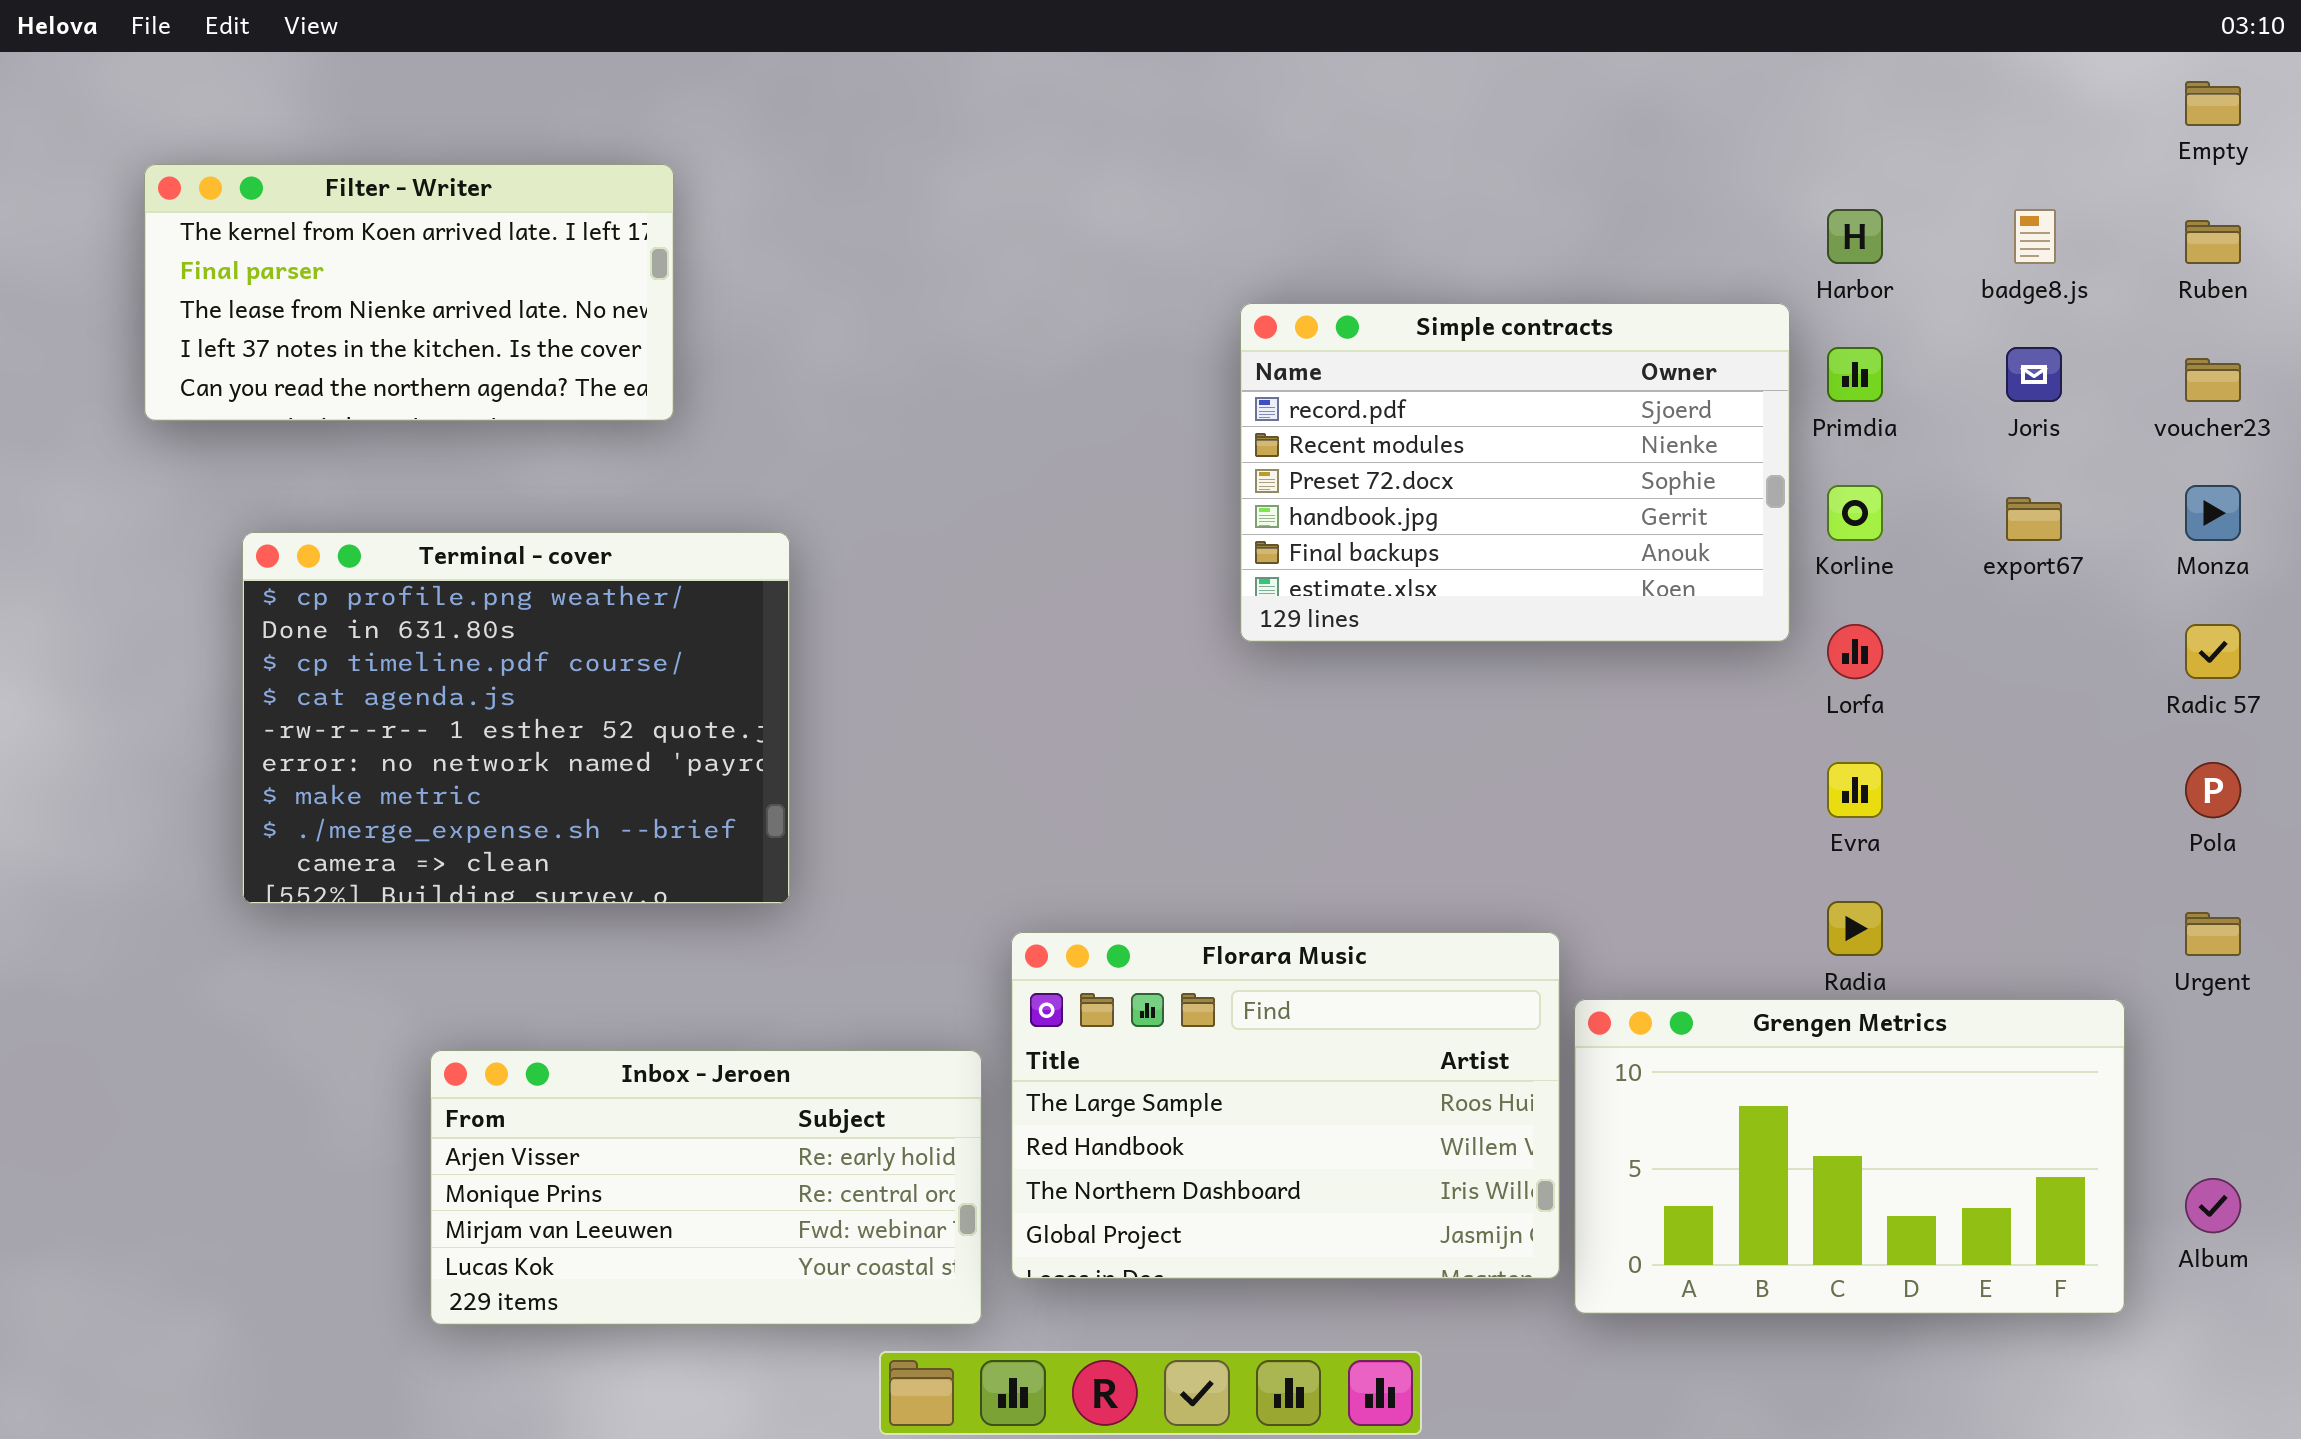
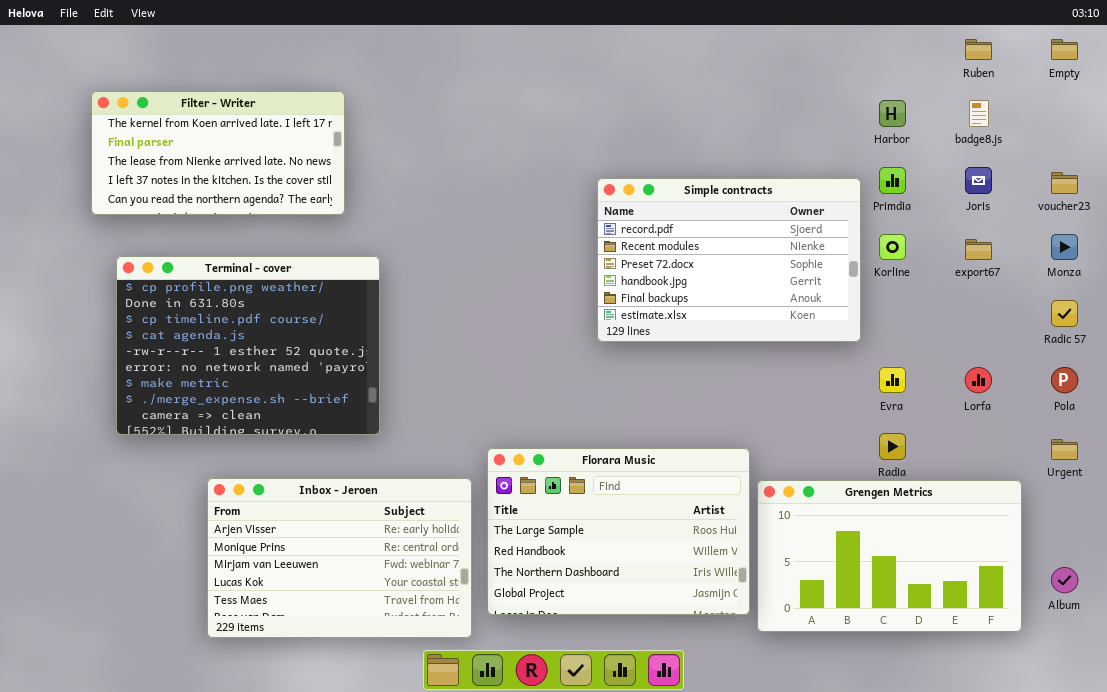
Filter - Writer: [144,164,674,421] -> [91,91,345,215], moved
Ruben: [2185,220,2241,264] -> [965,39,992,60], moved
Simple contracts: [1240,303,1790,642] -> [597,178,861,342], moved
Lorfa: [1827,624,1883,679] -> [965,367,992,393], moved
Inbox - Jeroen: [430,1050,982,1325] -> [207,478,472,638], resized

